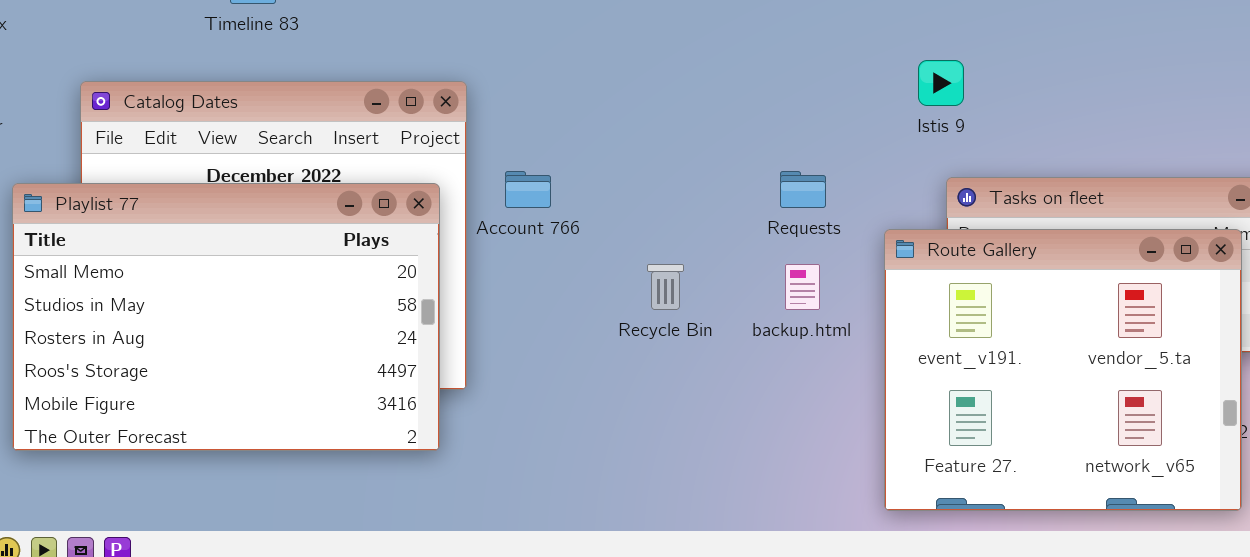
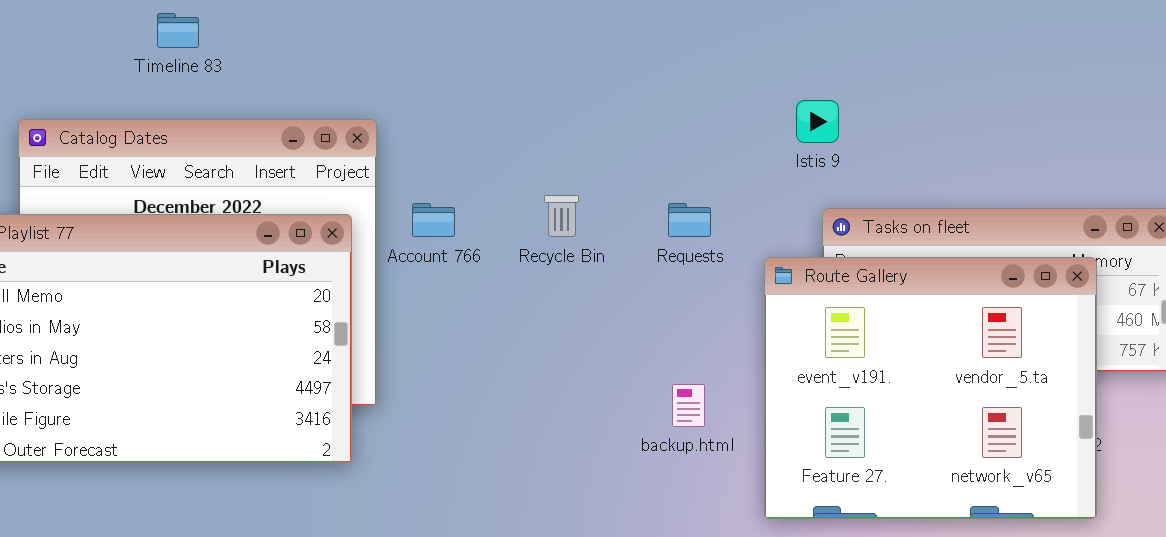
Recycle Bin: [647,264,684,310] -> [544,195,579,237], moved
backup.html: [785,264,820,310] -> [672,384,705,427], moved

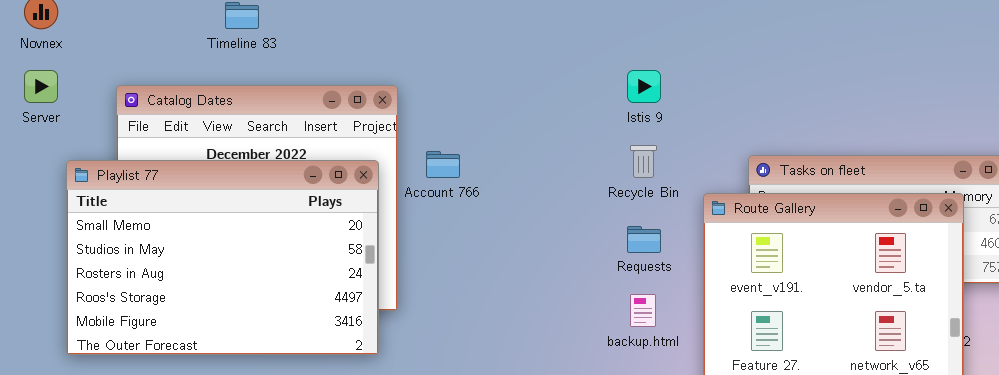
Istis 9: [796,100,839,143] -> [627,70,661,103], moved
Recycle Bin: [544,195,579,237] -> [630,145,657,178], moved
Requests: [668,203,711,237] -> [627,226,661,253], moved

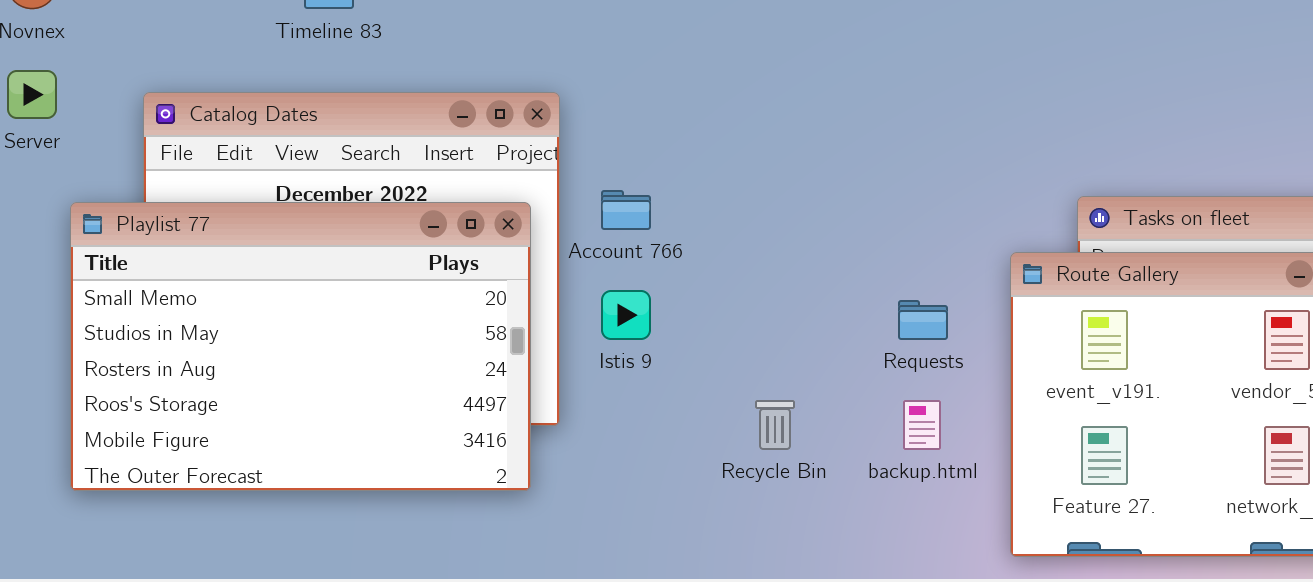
Istis 9: [627,70,661,103] -> [601,290,651,340], moved
Recycle Bin: [630,145,657,178] -> [755,400,795,450], moved

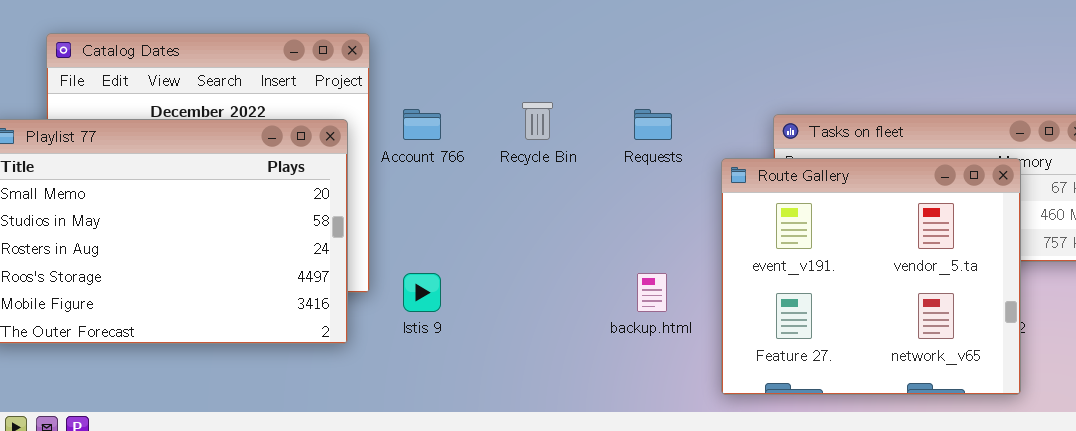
Istis 9: [601,290,651,340] -> [403,273,441,312], moved
Requests: [898,300,948,340] -> [634,109,672,140], moved
Recycle Bin: [755,400,795,450] -> [522,102,553,140], moved

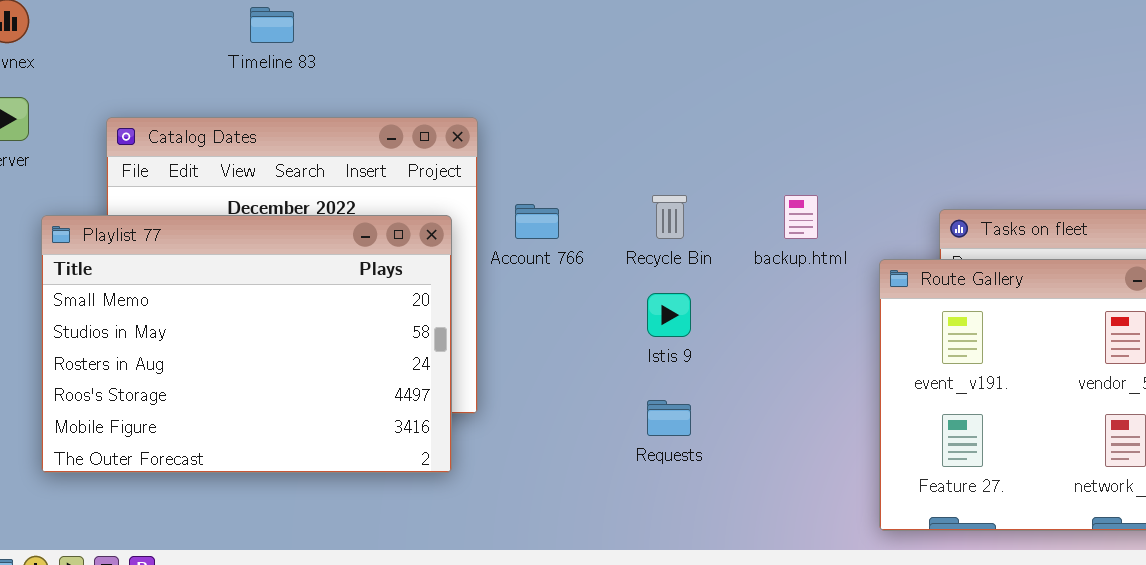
Requests: [634,109,672,140] -> [647,400,691,436], moved
Istis 9: [403,273,441,312] -> [647,293,691,337], moved
backup.html: [637,273,667,312] -> [784,195,818,239], moved

